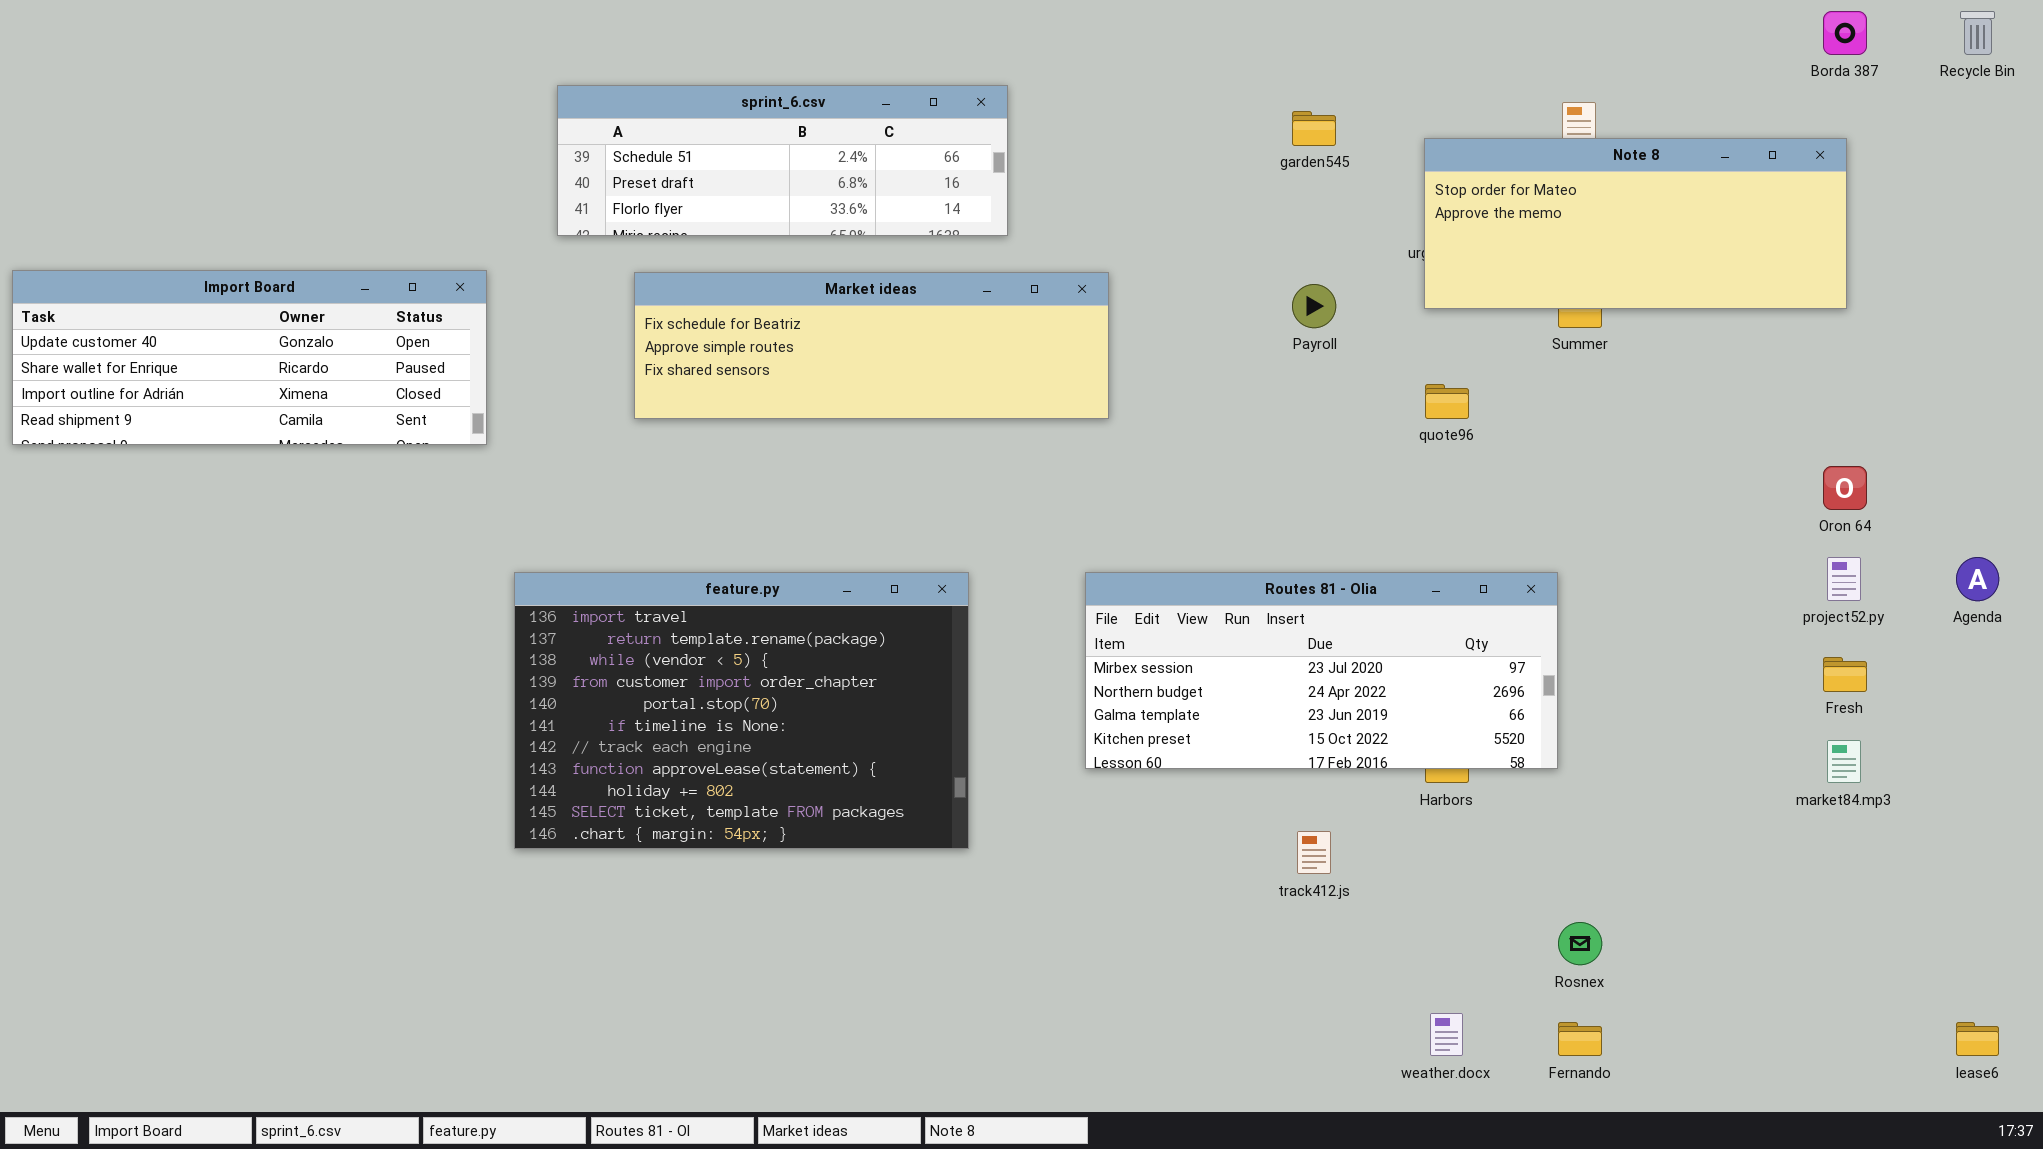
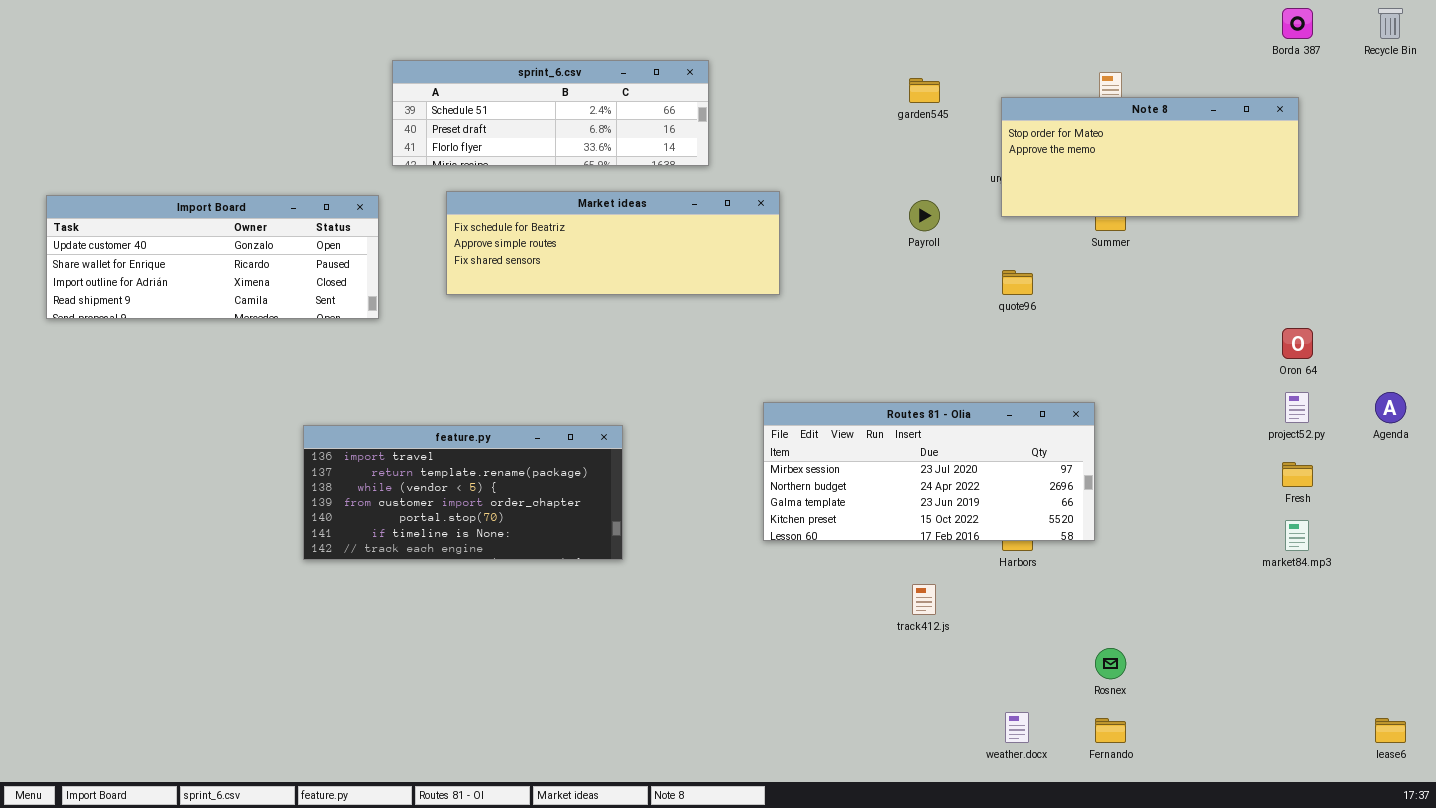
Import Board: [12,270,487,445] -> [46,195,379,319], moved
feature.py: [514,572,969,849] -> [303,425,623,560], moved, resized

